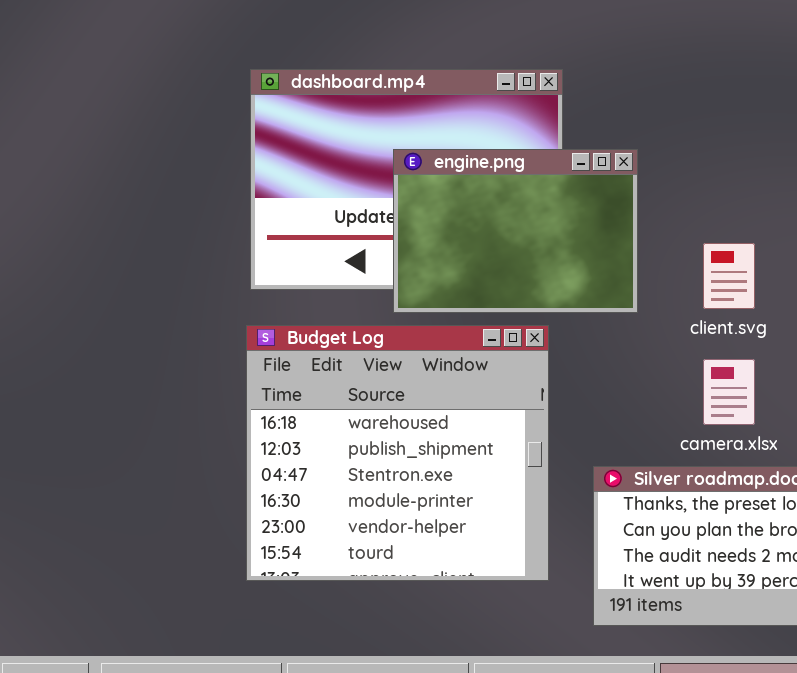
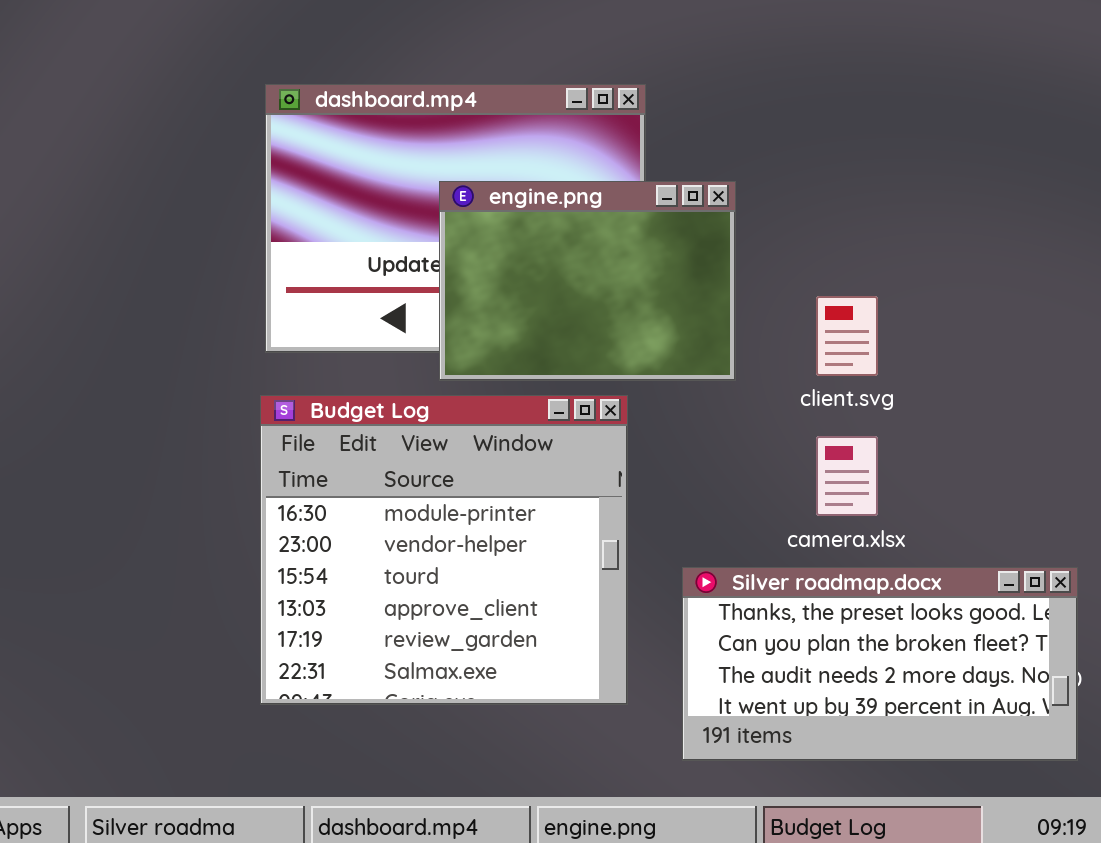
Budget Log: [246,325,549,581] -> [260,395,628,705], scrolled down 3 rows

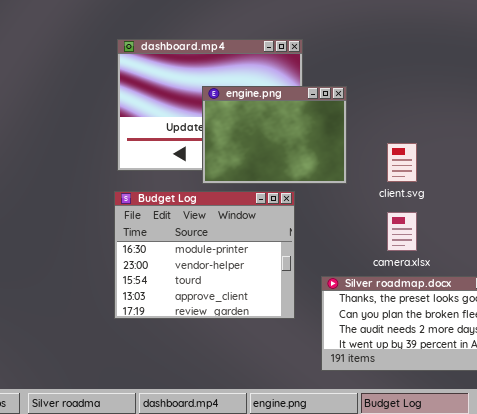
Budget Log: [260,395,628,705] -> [114,191,295,319], resized

